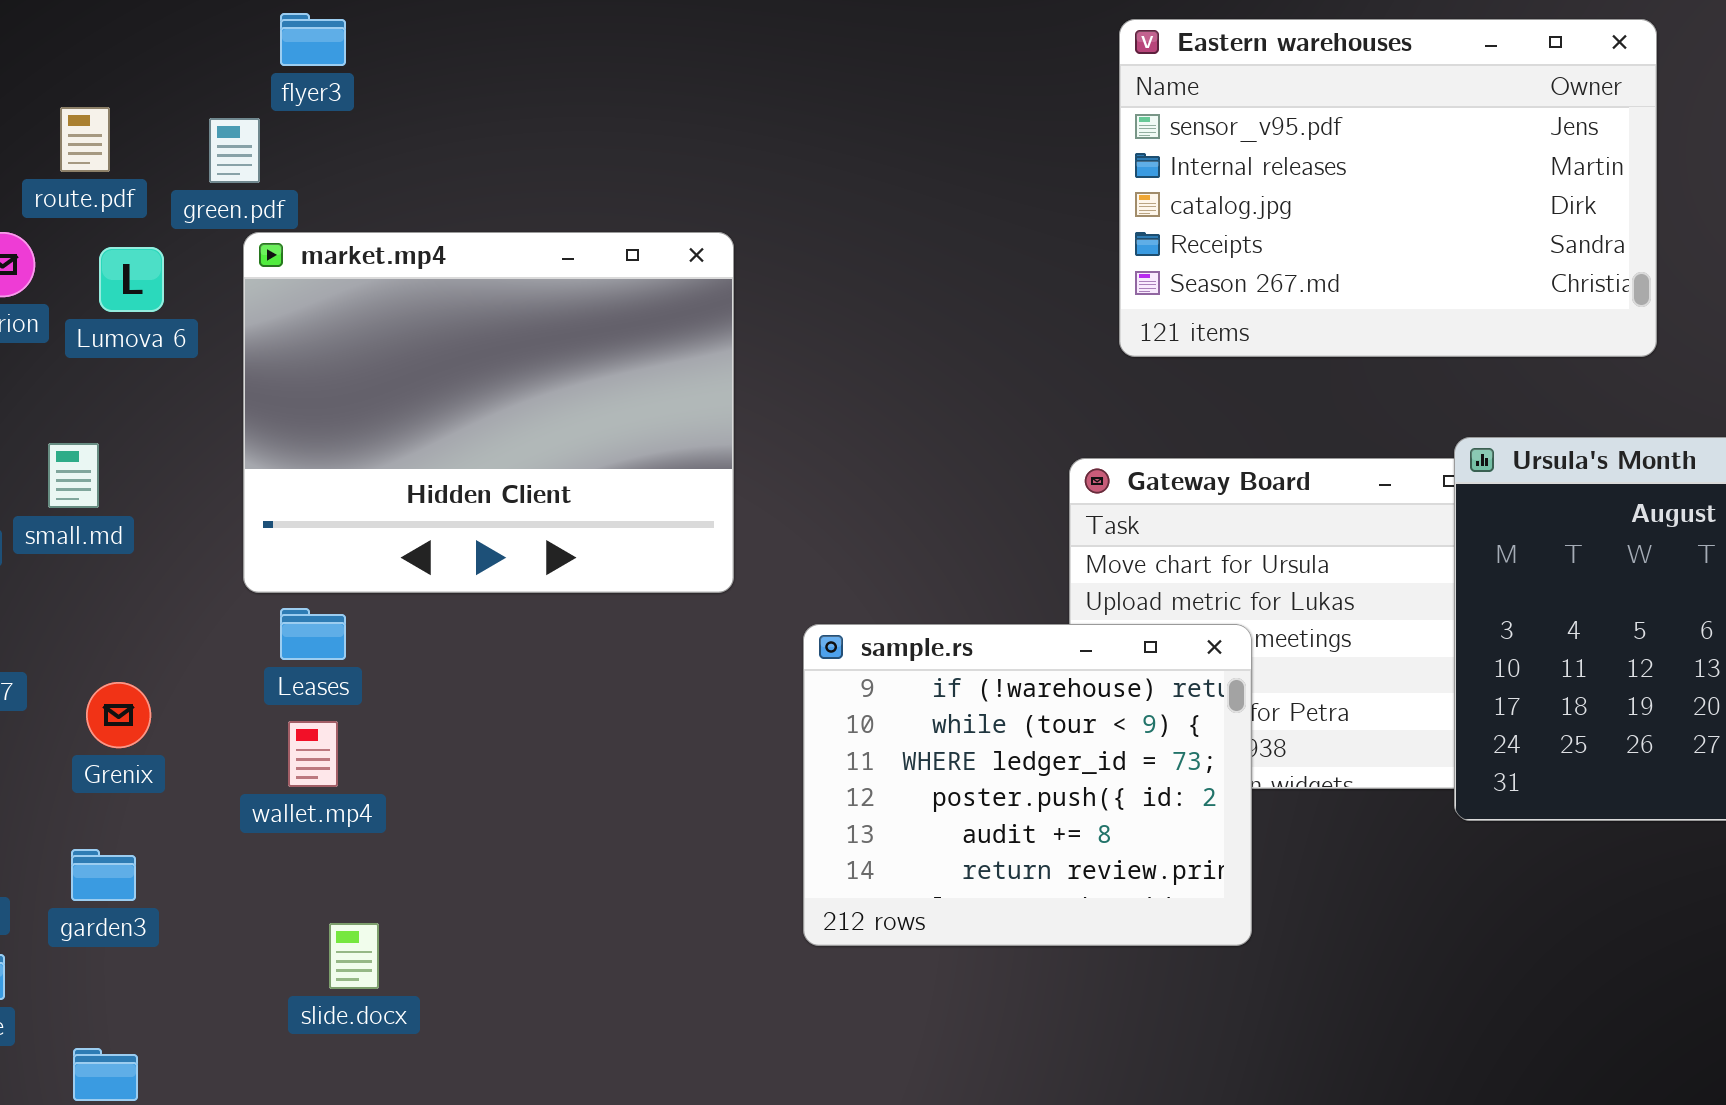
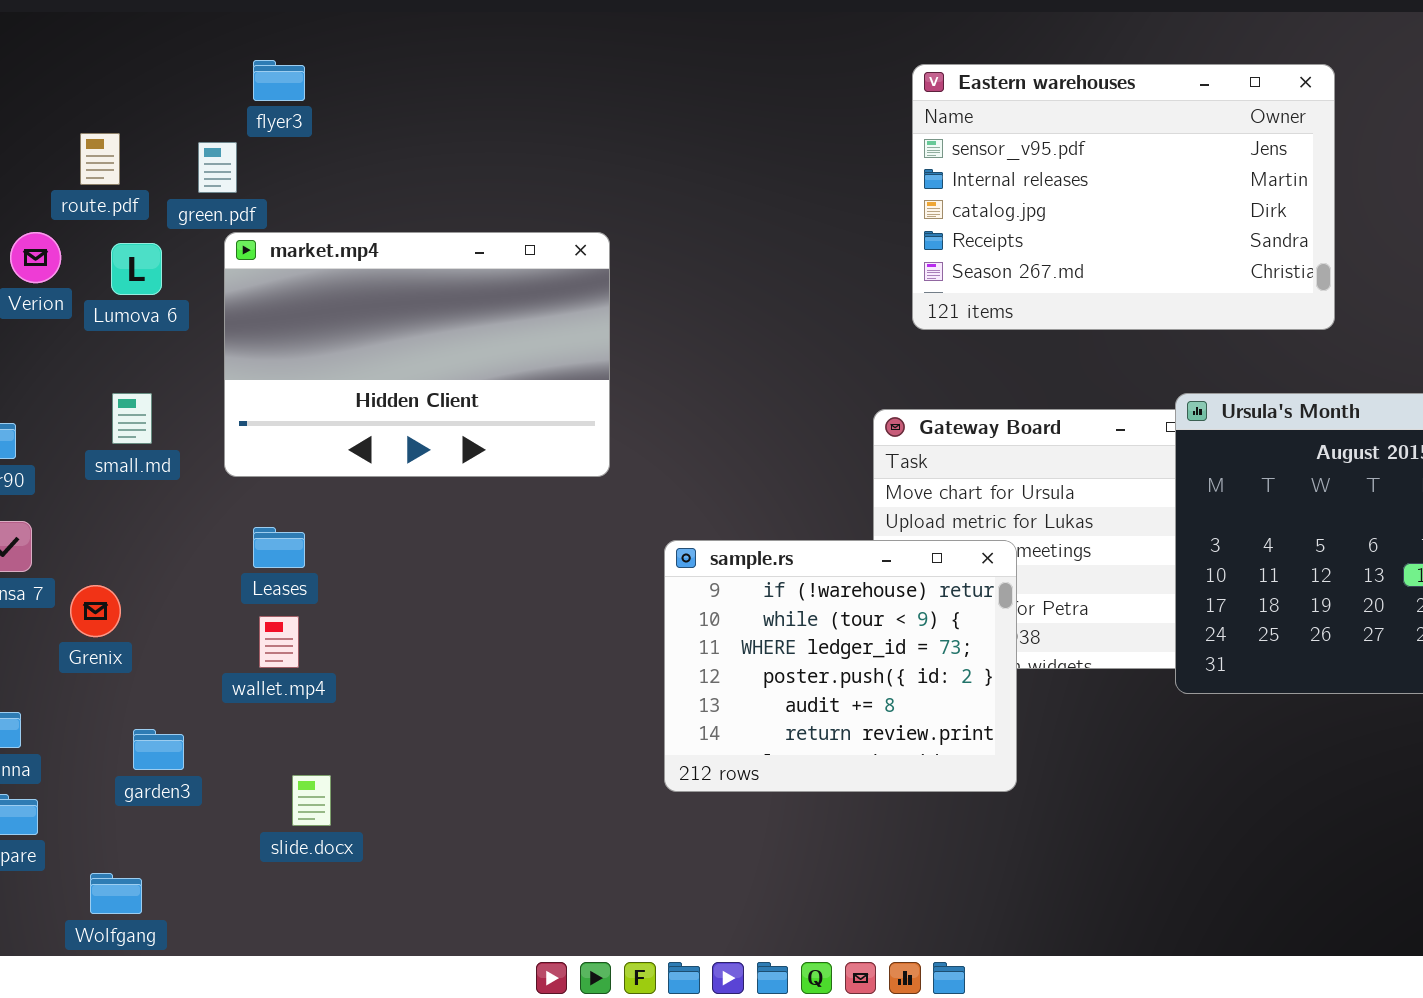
market.mp4: [243,232,734,593] -> [224,232,610,477], resized
small.md: [48,443,99,508] -> [112,393,152,444], moved
Grenix: [86,682,151,748] -> [70,585,121,637], moved
garden3: [71,849,136,901] -> [133,729,184,770], moved

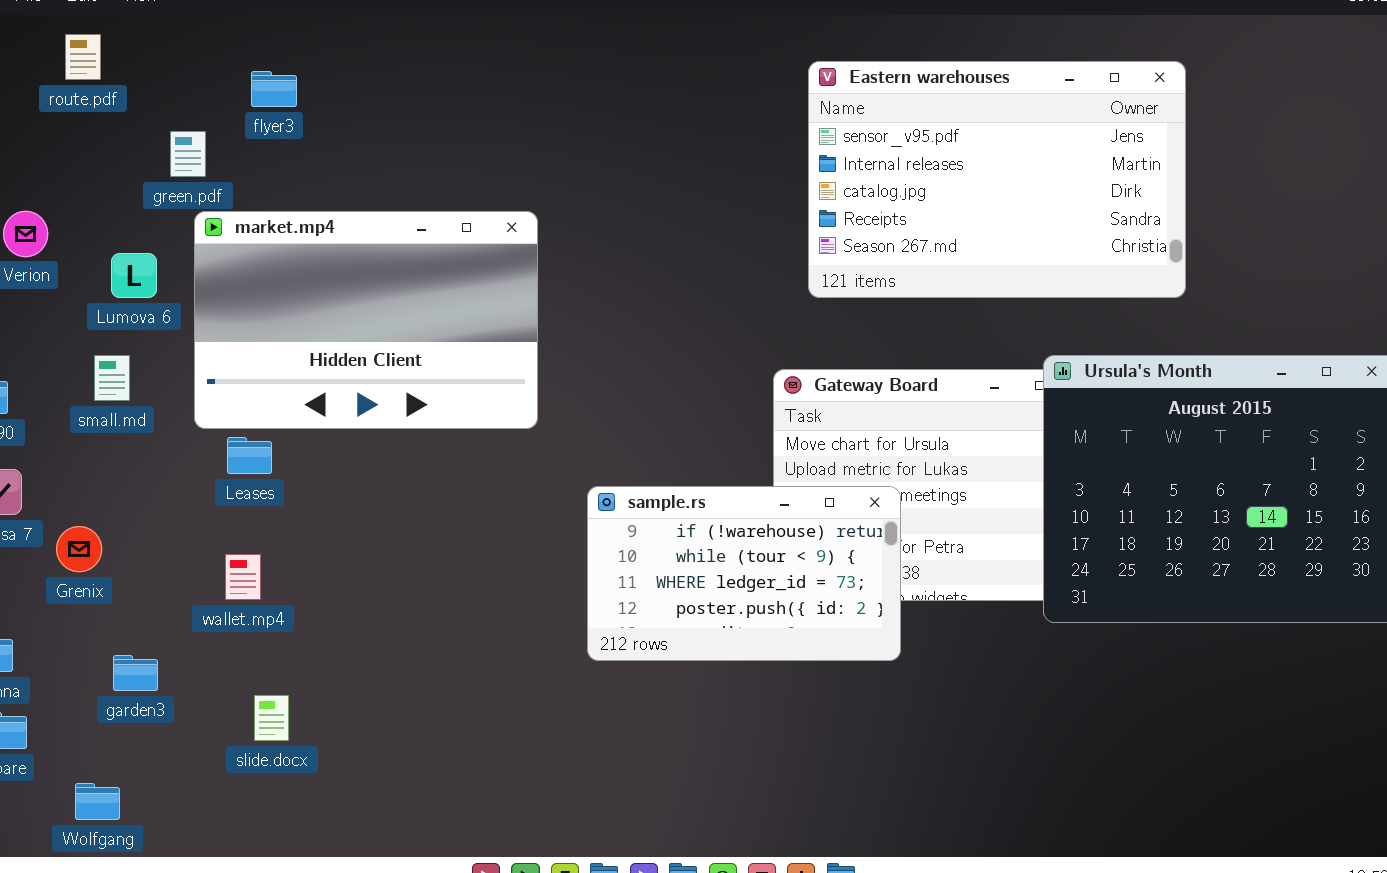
flyer3: [253,60,305,101] -> [251,71,297,107], moved
route.pdf: [80,133,120,185] -> [65,34,101,80], moved
Lumova 6: [111,243,162,295] -> [111,253,157,298], moved
Leases: [253,527,305,568] -> [227,437,272,474], moved
sample.rs: [664,540,1017,792] -> [587,486,901,661], resized

